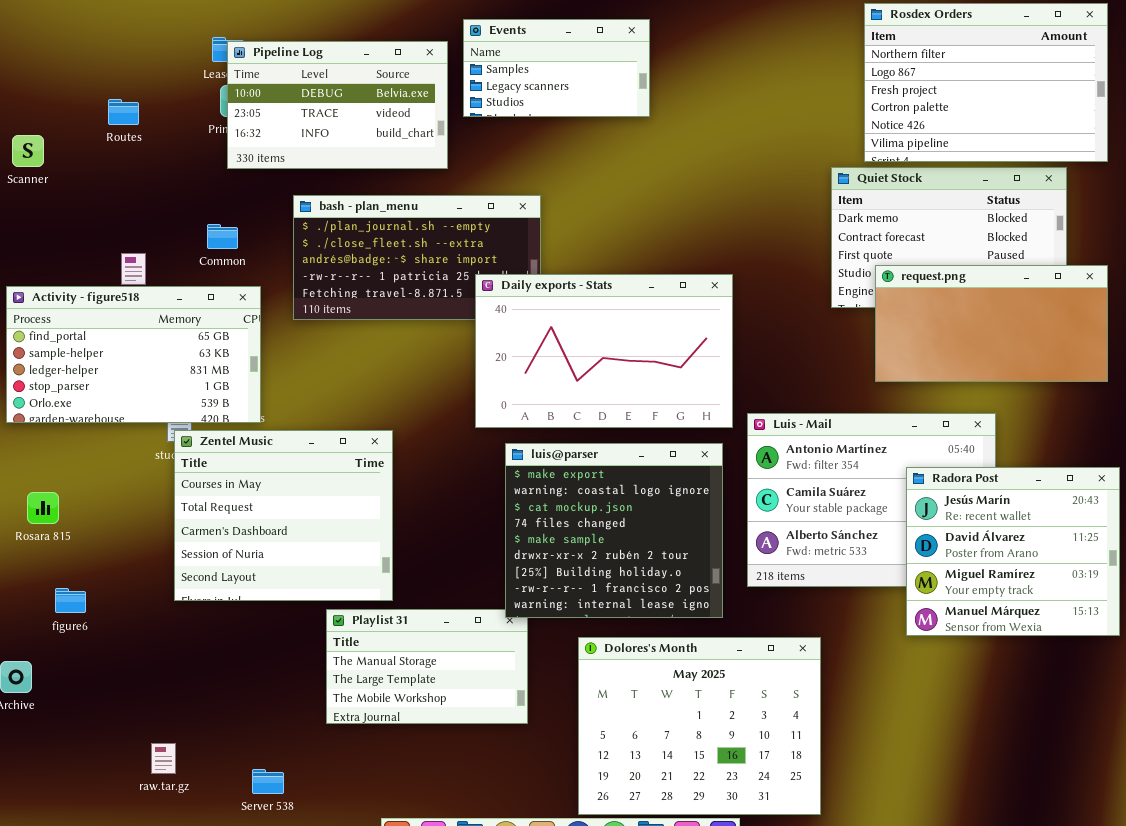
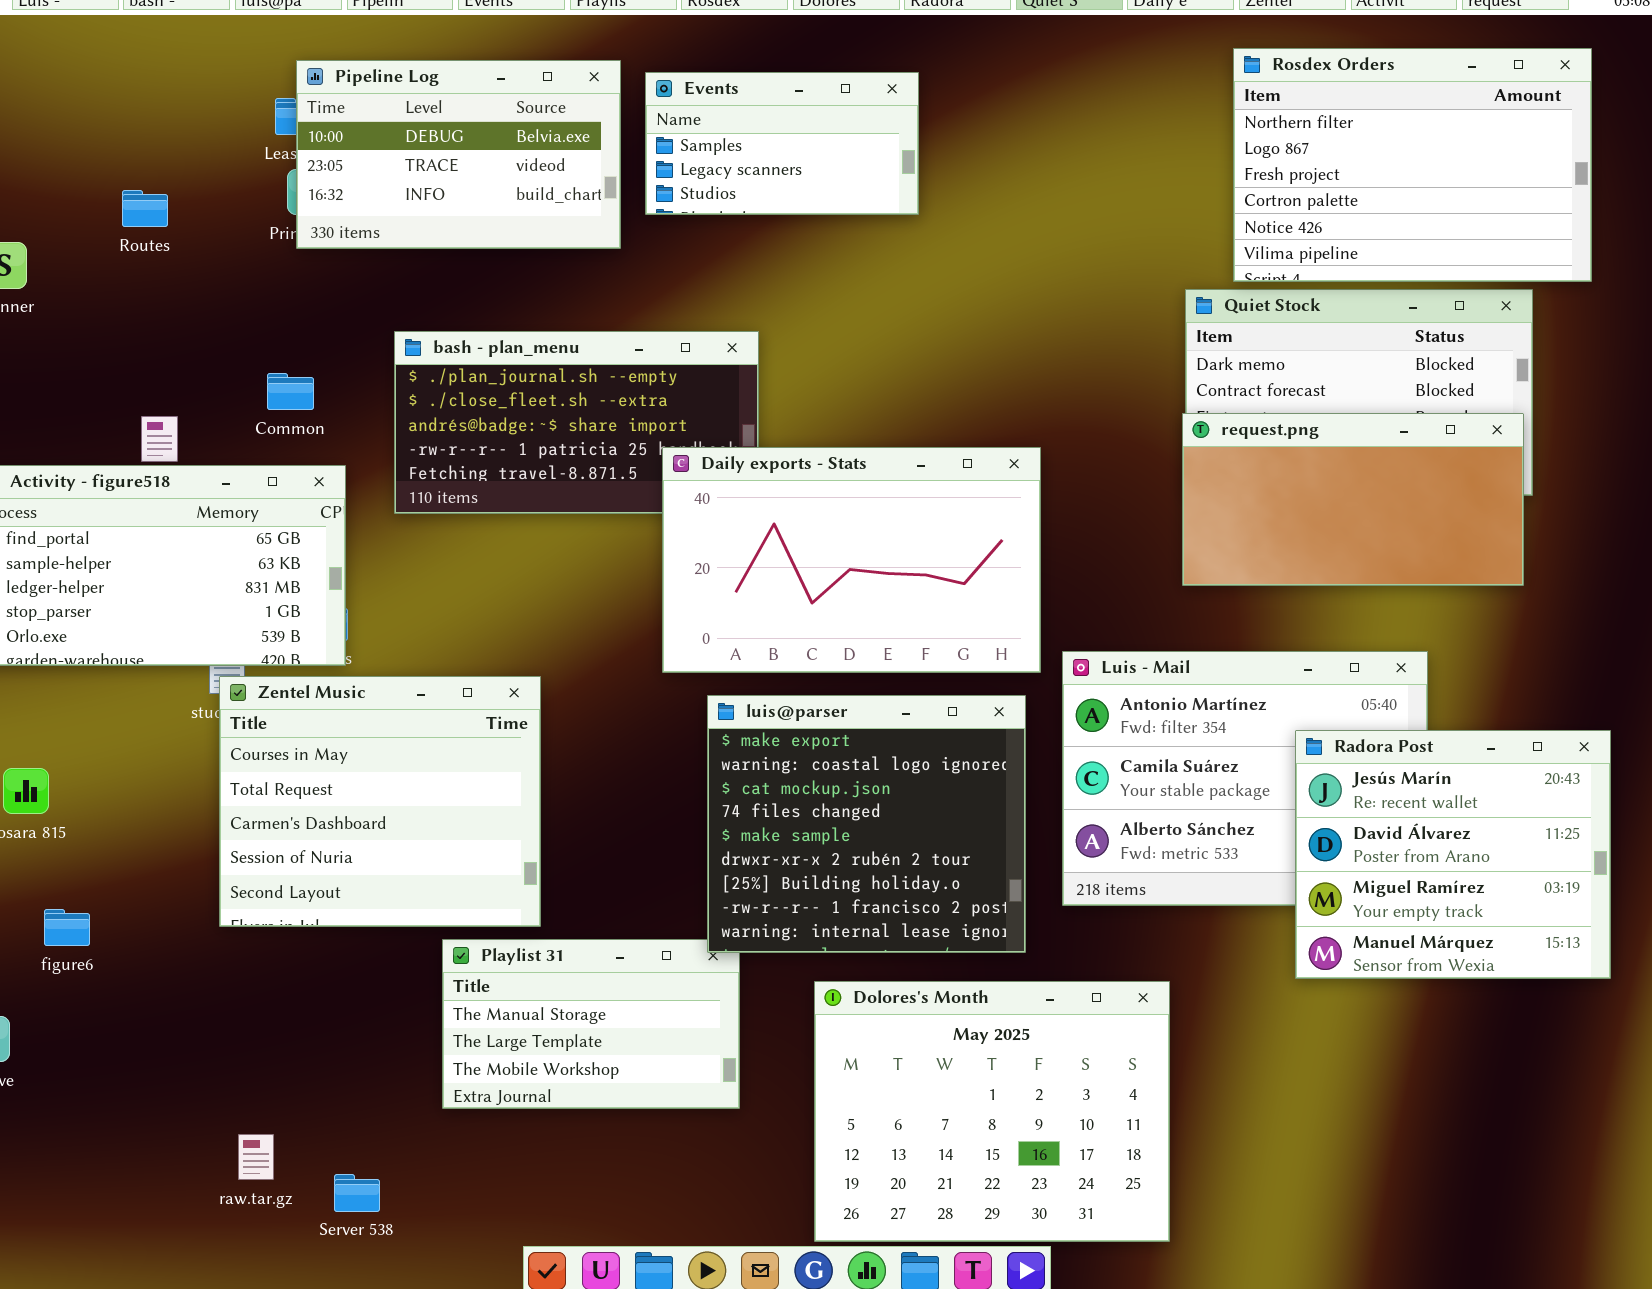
Pipeline Log: [227,41,448,169] -> [296,60,621,249], moved
request.png: [875,265,1108,382] -> [1182,413,1524,586], moved
raw.tar.gz: [151,743,176,774] -> [238,1134,274,1180], moved

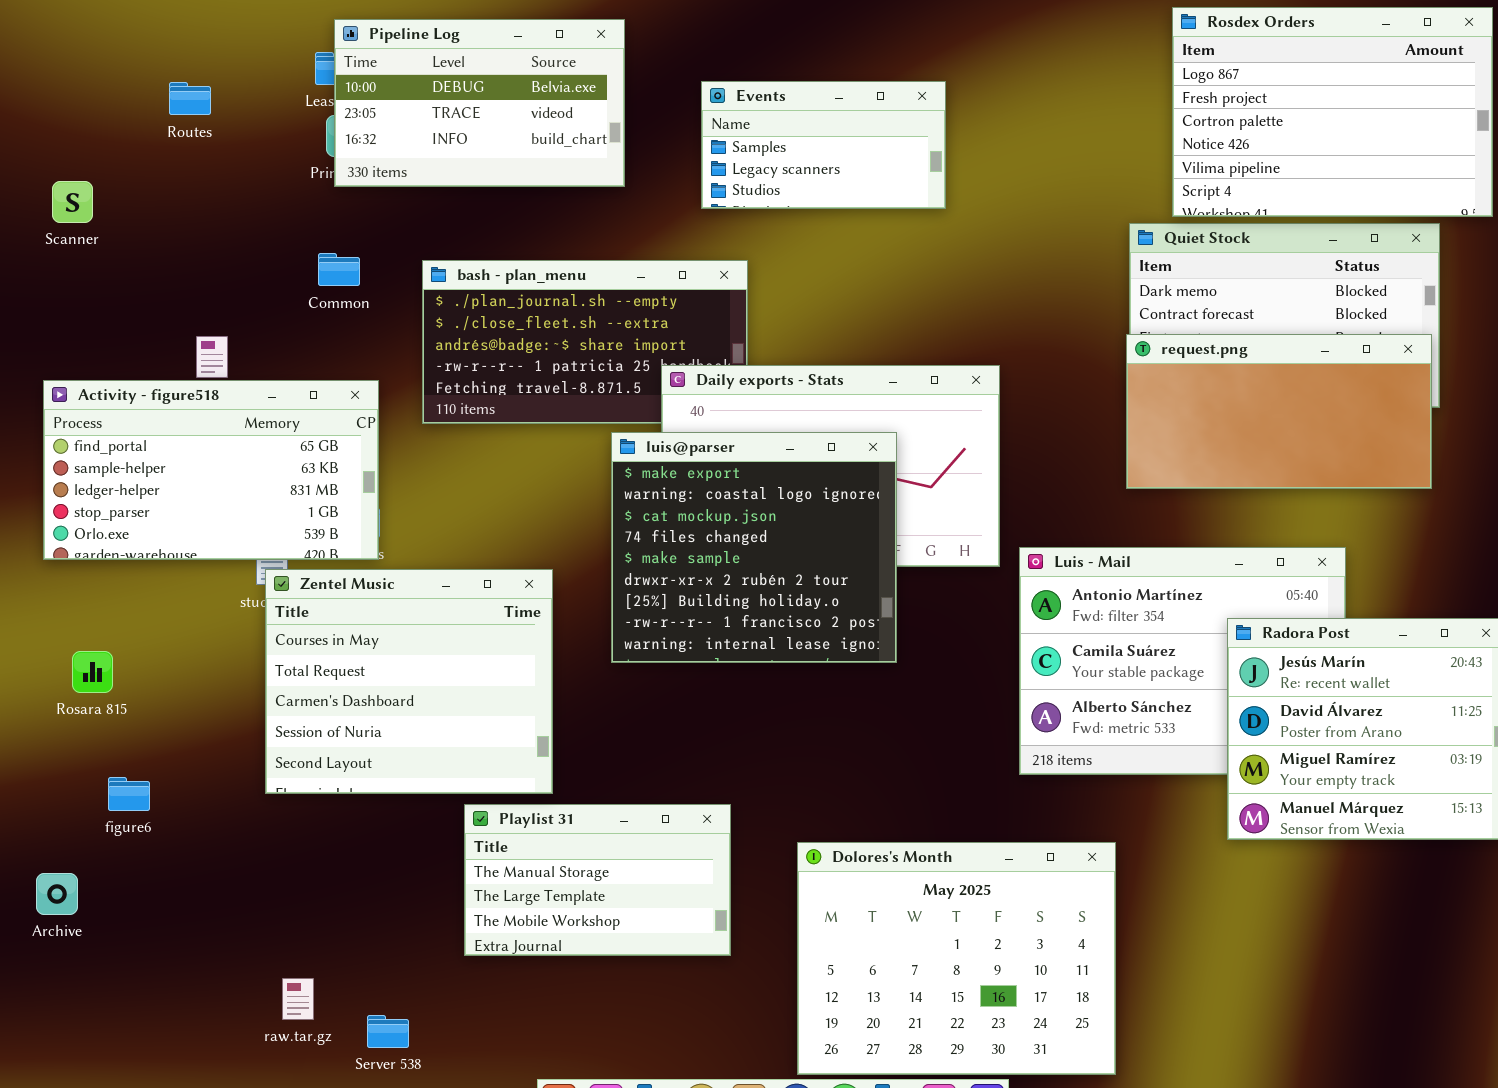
Rosdex Orders: [1233,48,1592,282] -> [1172,7,1493,217], scrolled down 1 row
Events: [645,72,919,215] -> [701,81,946,209], moved
Routes: [122,190,168,227] -> [169,82,211,115], moved
Common: [267,373,314,410] -> [318,253,360,286], moved
luis@parser: [707,695,1026,953] -> [611,432,897,663], moved

